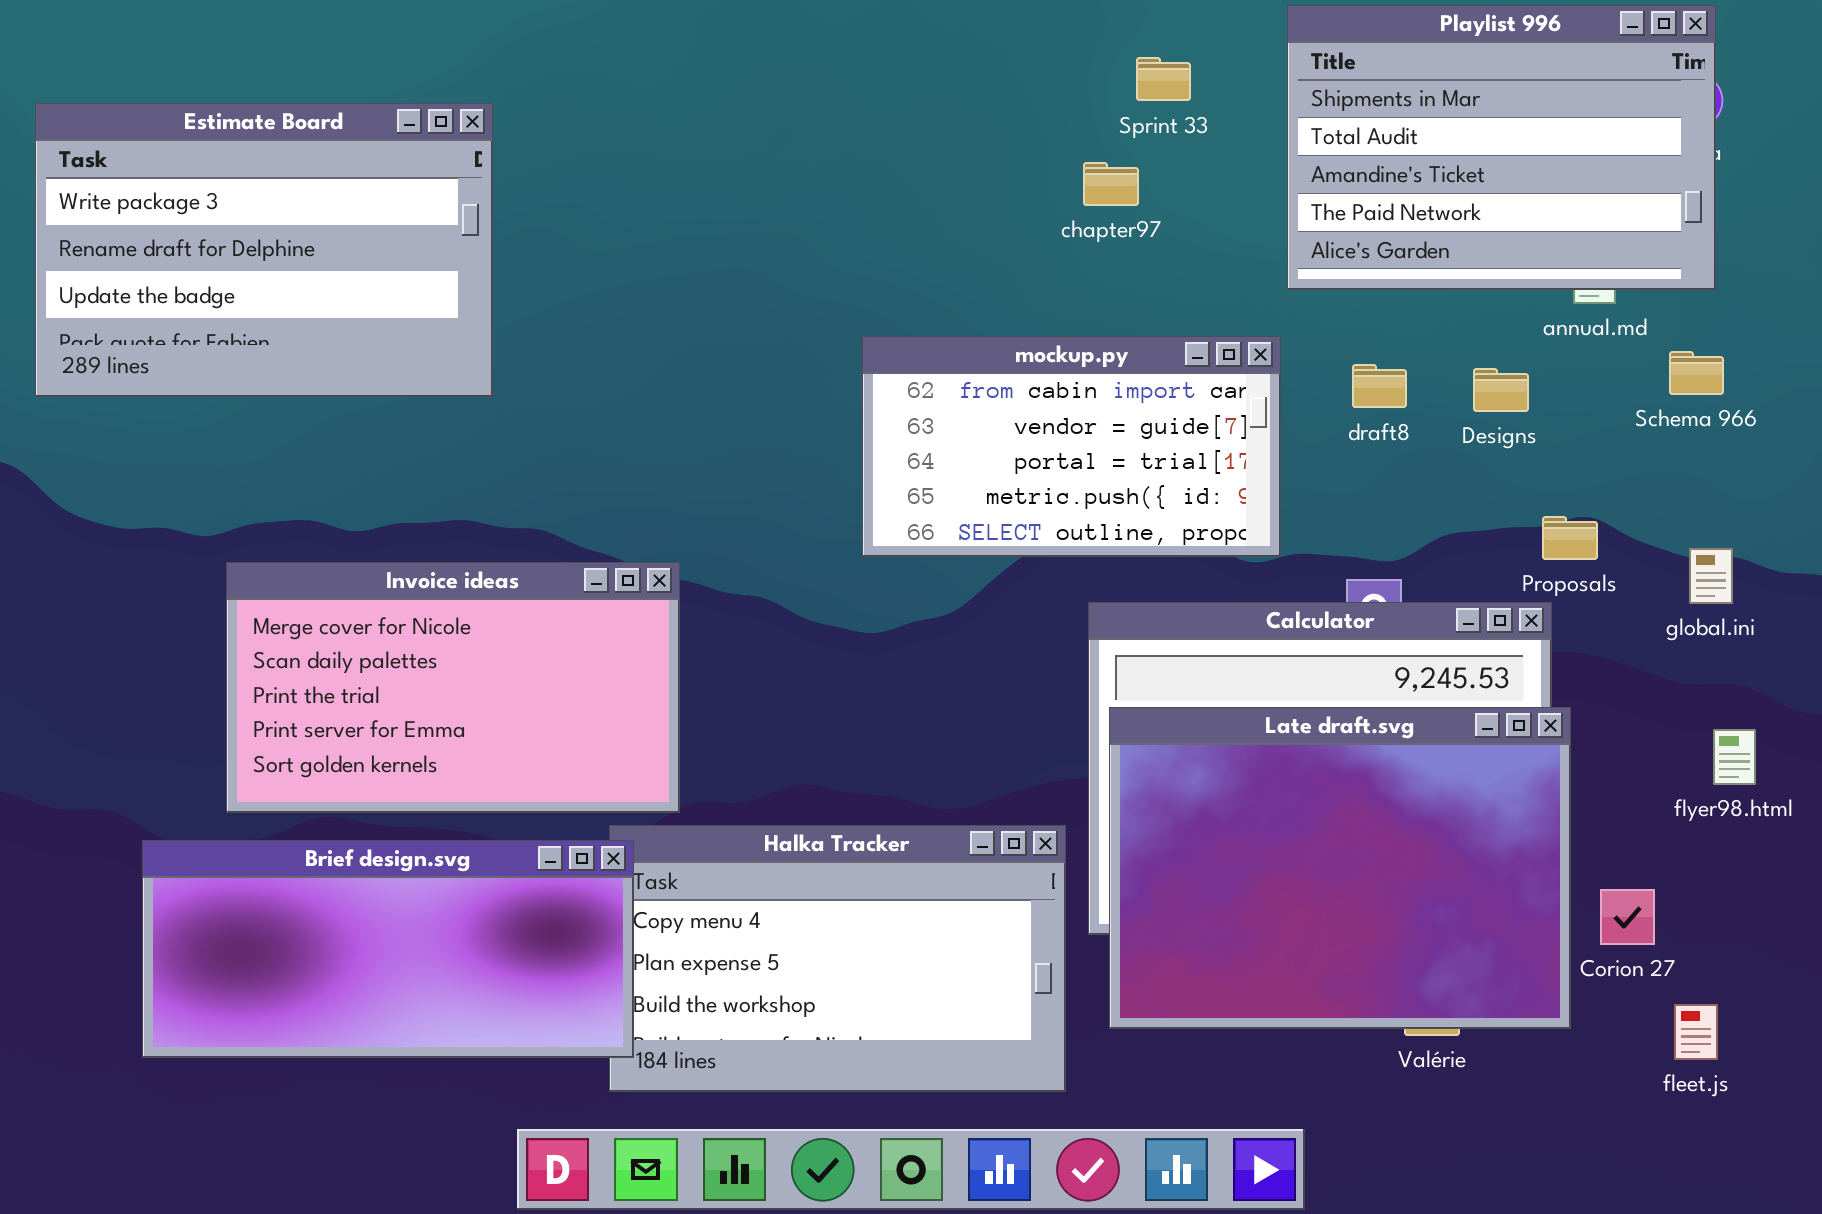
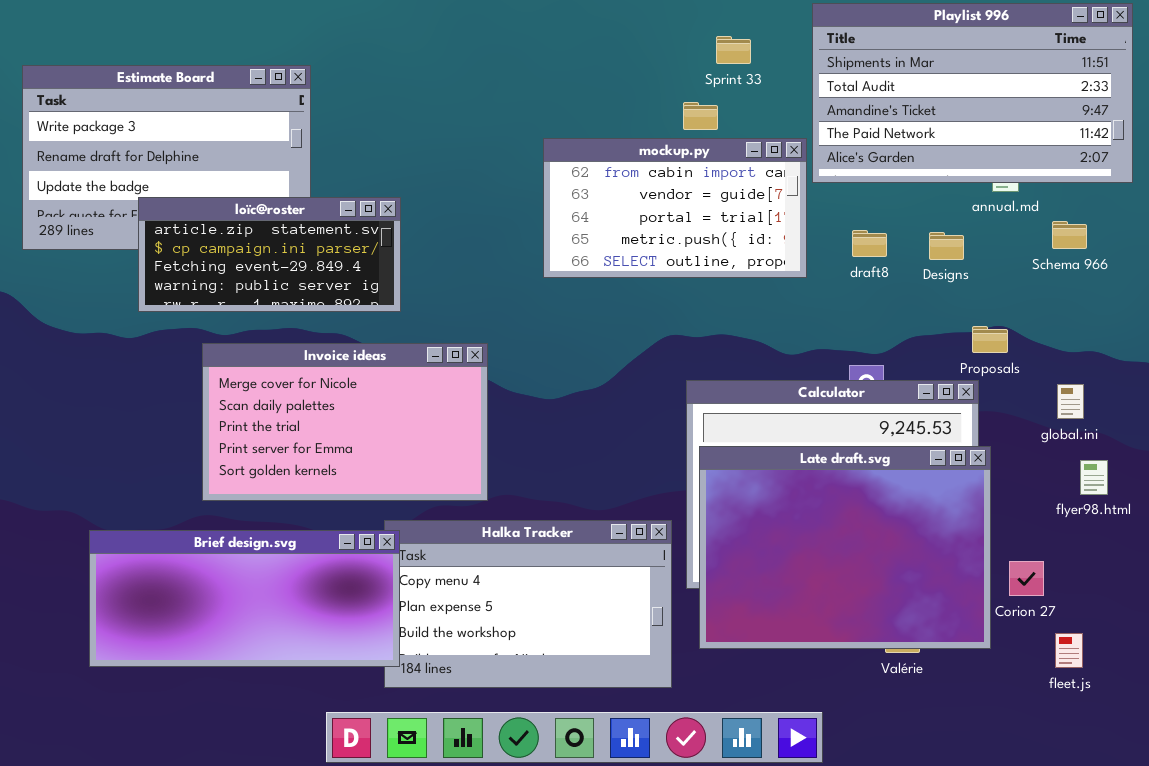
Playlist 996: [1287,5,1716,290] -> [812,3,1133,183], resized
loïc@roster: none -> [138,197,401,312], opened
mockup.py: [862,336,1281,557] -> [543,138,807,278], moved
global.ini: [1689,548,1733,604] -> [1057,384,1084,419], moved
Invoice ideas: [226,562,680,813] -> [202,343,488,501], moved

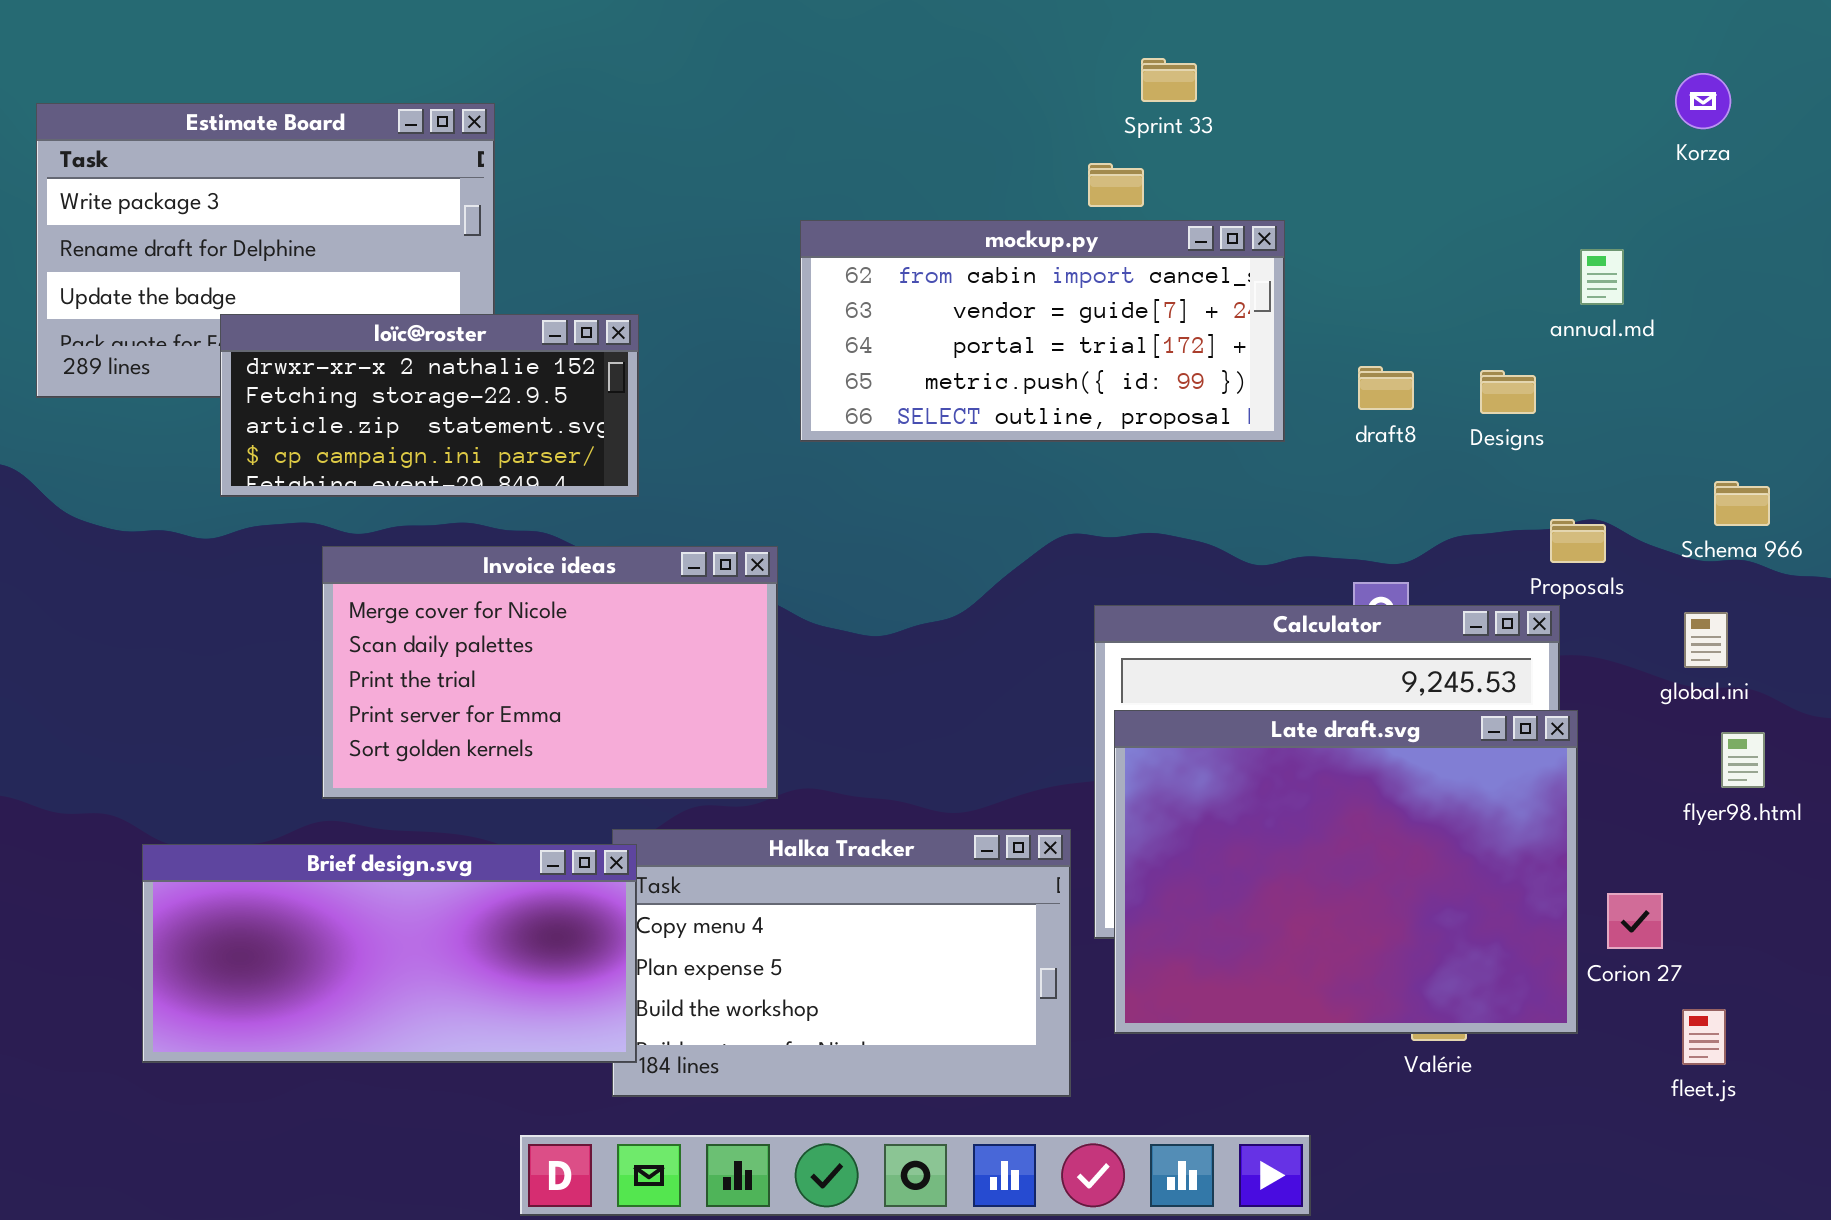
Playlist 996: [812,3,1133,183] -> none, closed
mockup.py: [543,138,807,278] -> [800,220,1285,442], resized
loïc@roster: [138,197,401,312] -> [220,314,639,497], scrolled up 2 rows
Schema 966: [1052,221,1087,249] -> [1714,481,1770,526], moved

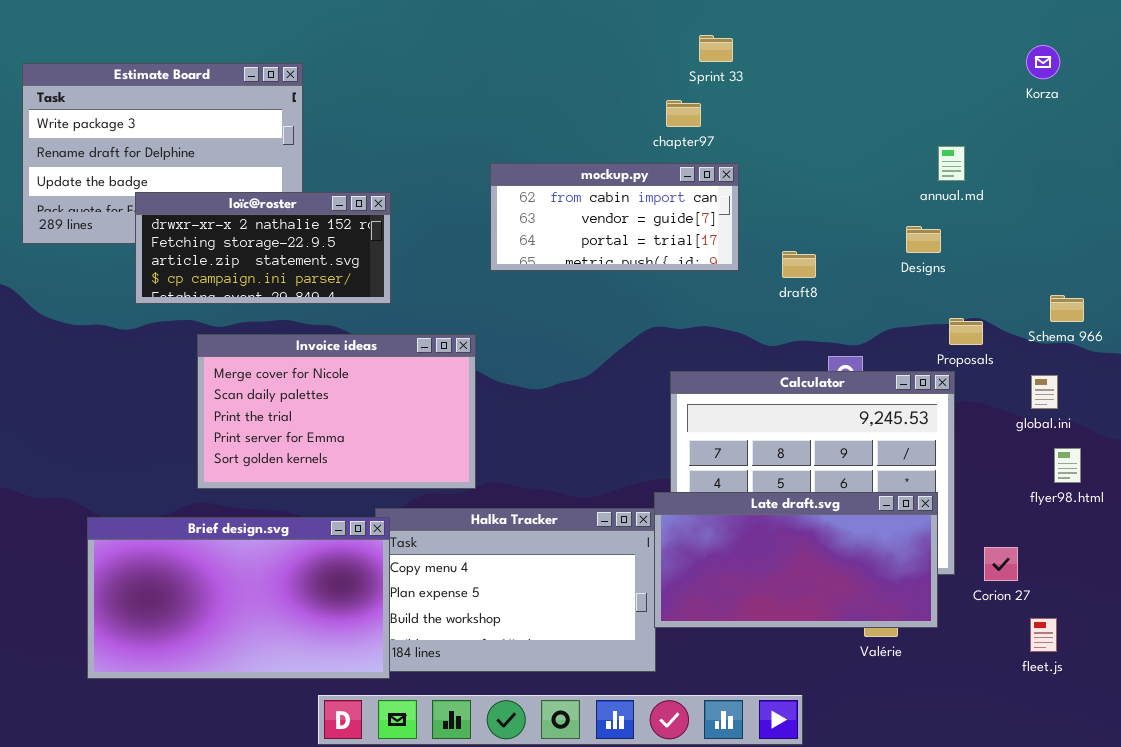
mockup.py: [800,220,1285,442] -> [490,163,739,271], resized
annual.md: [1580,249,1624,305] -> [938,146,965,181], moved
draft8: [1358,366,1414,410] -> [782,251,816,278], moved
Late draft.svg: [1114,710,1578,1034] -> [654,492,938,628], moved, resized
Brief design.svg: [142,844,637,1063] -> [87,517,390,679], resized

